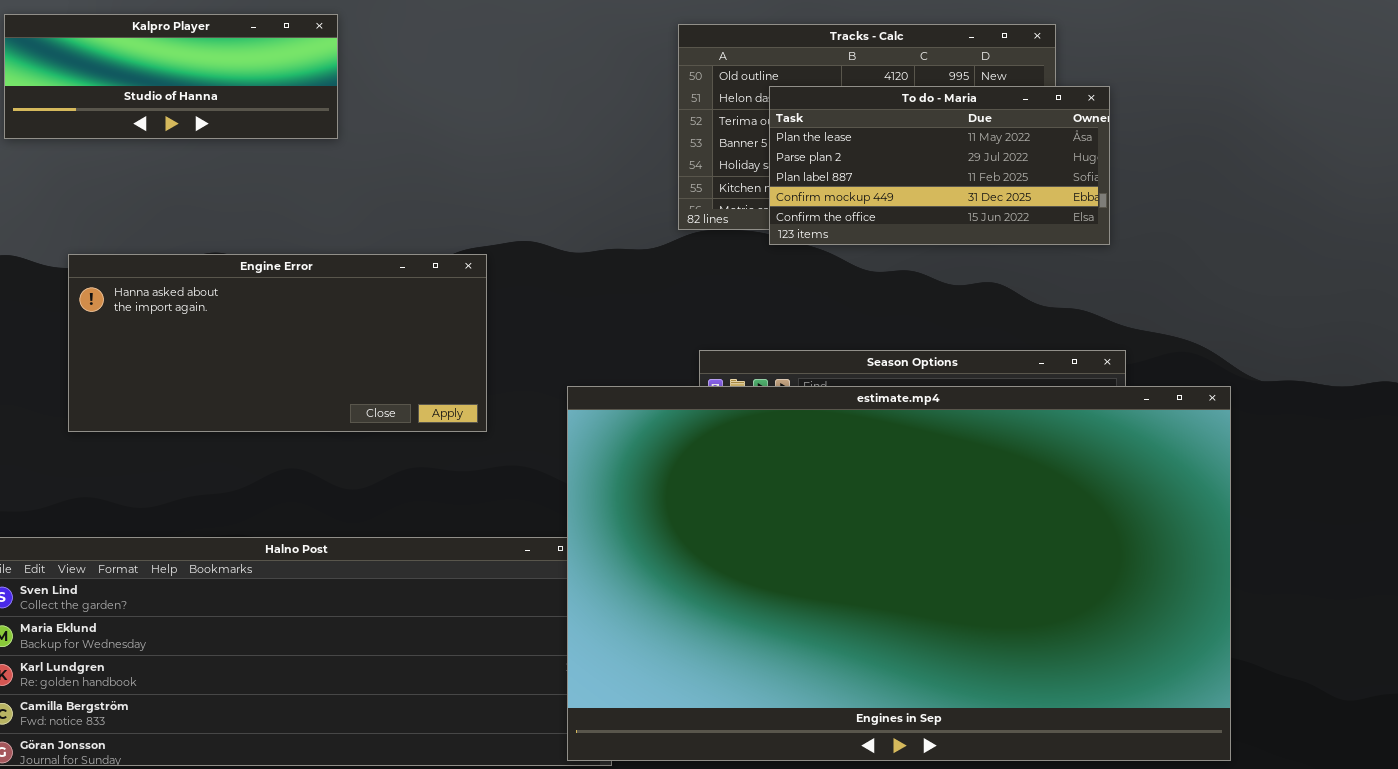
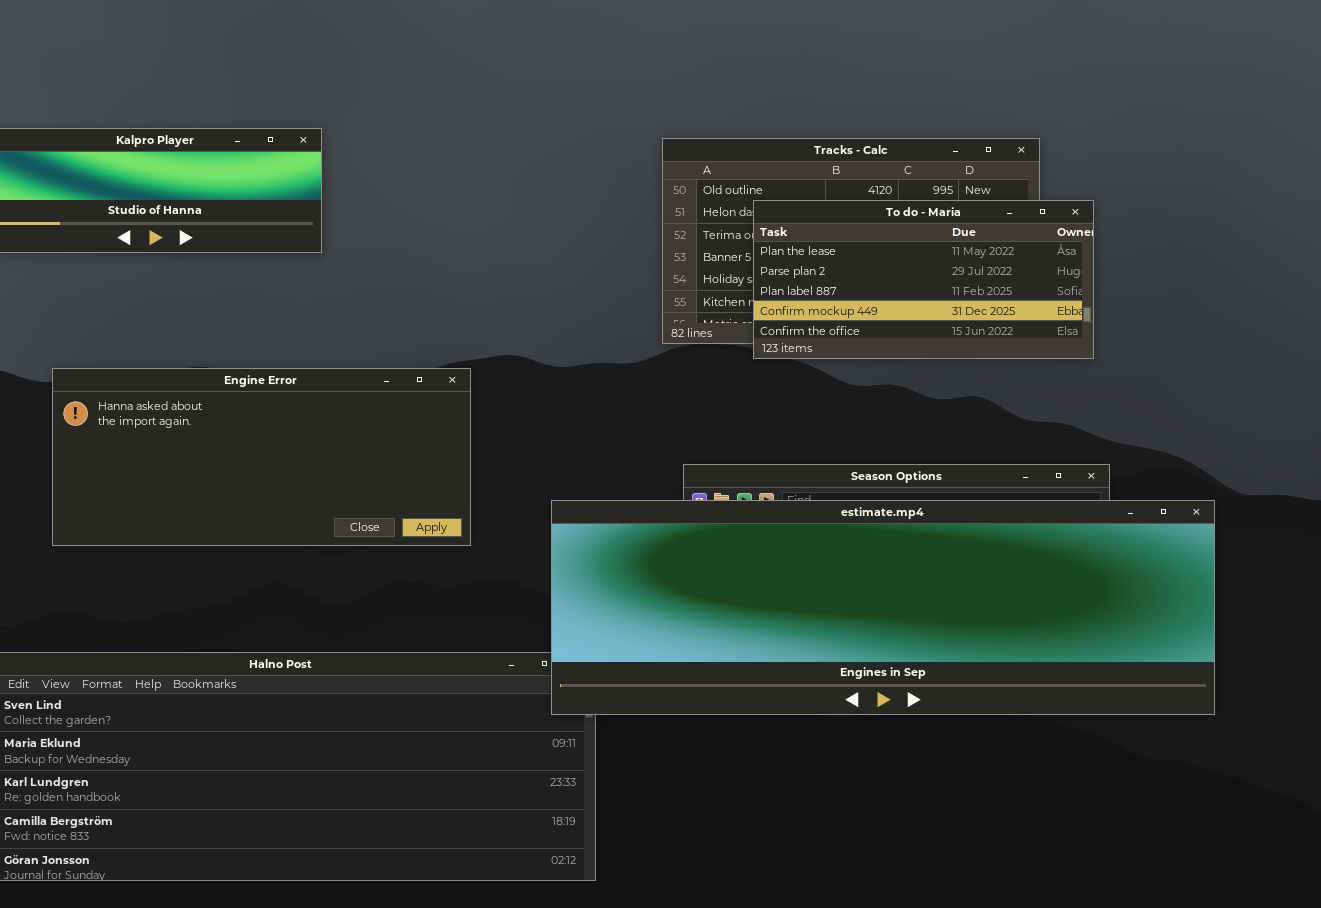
estimate.mp4: [567,386,1231,761] -> [551,500,1215,715], resized

